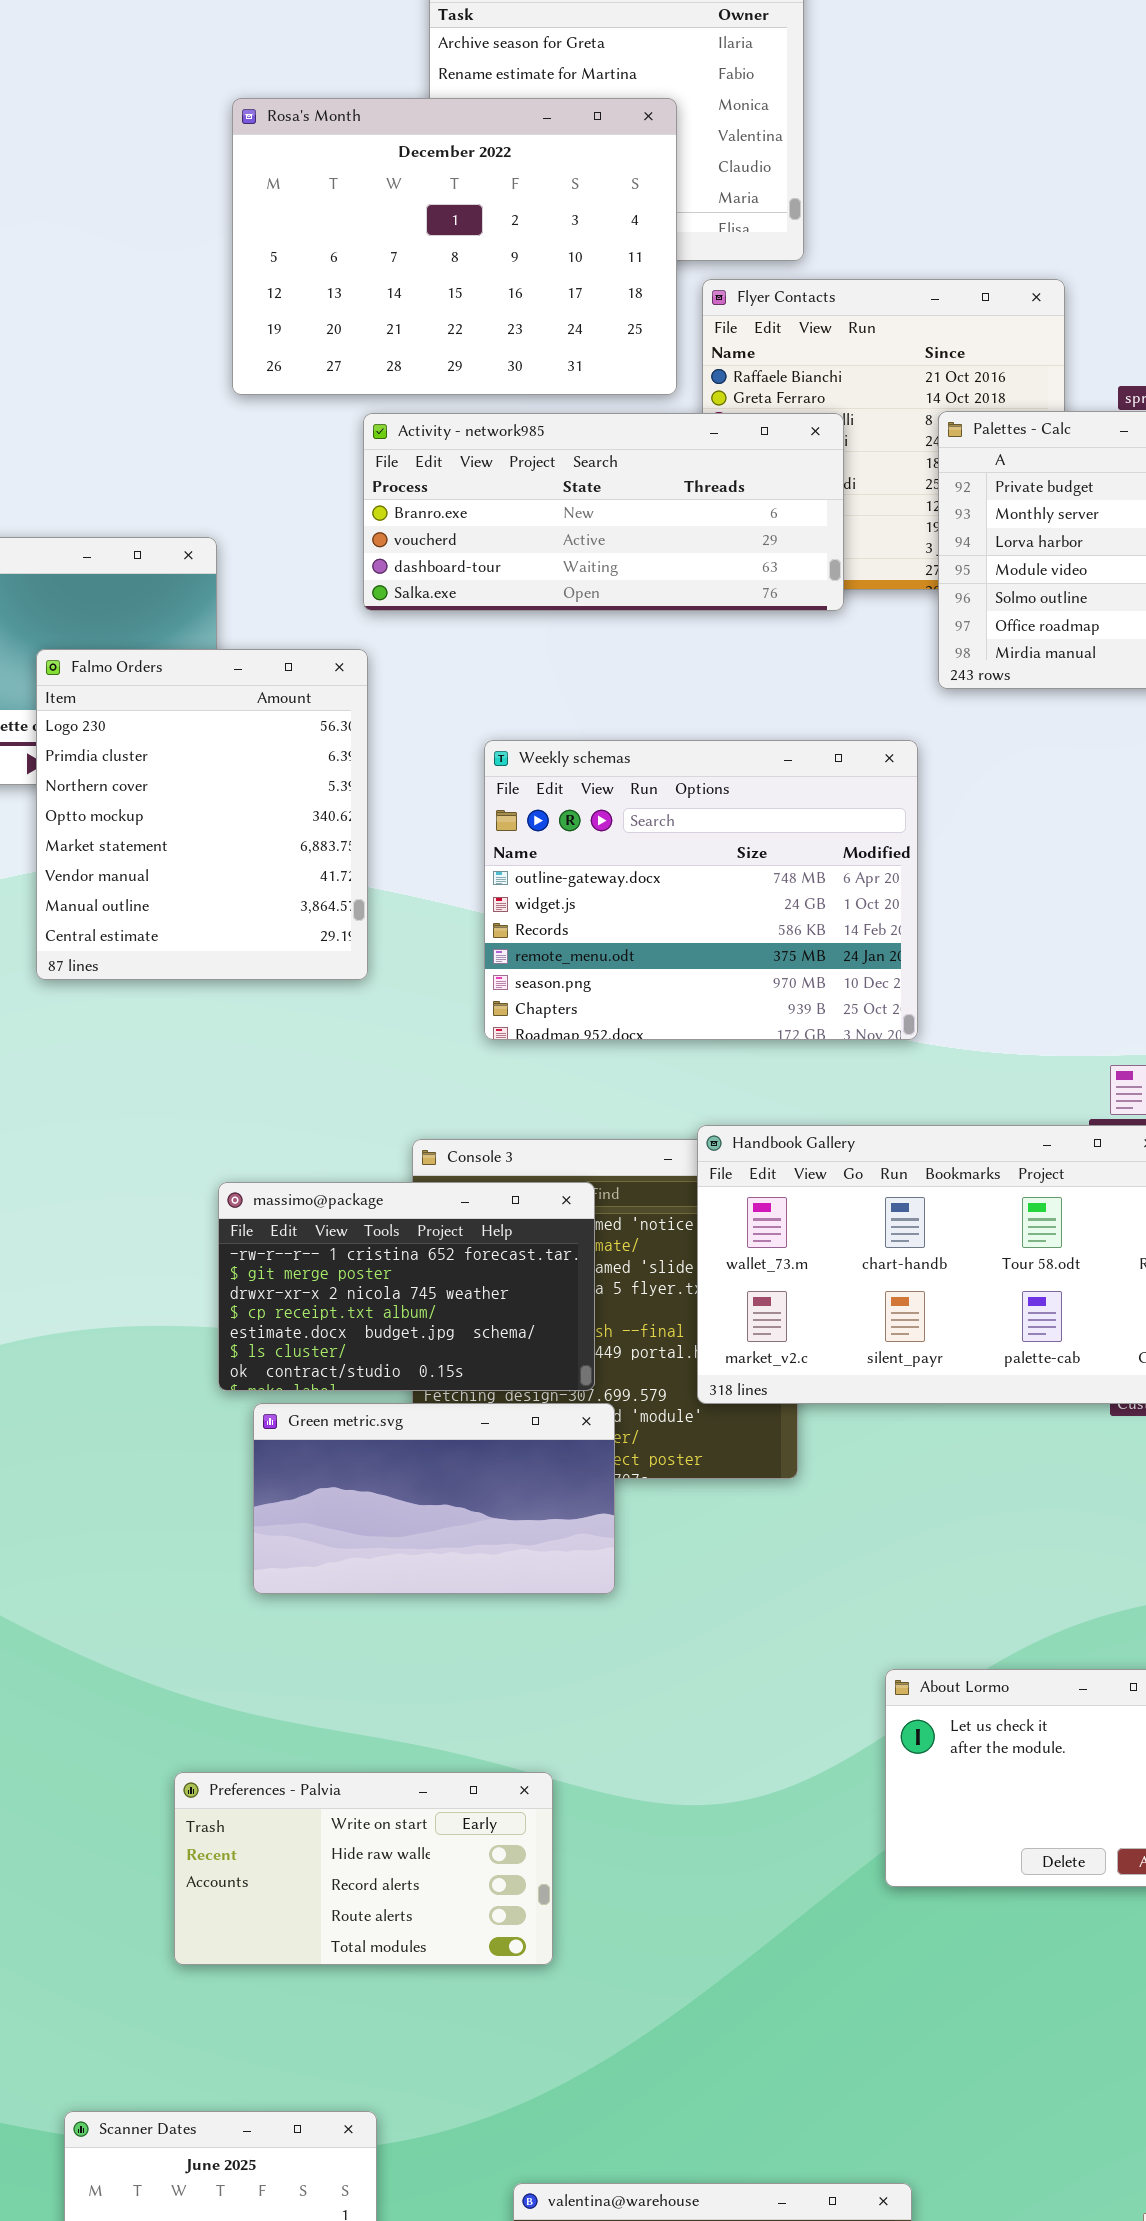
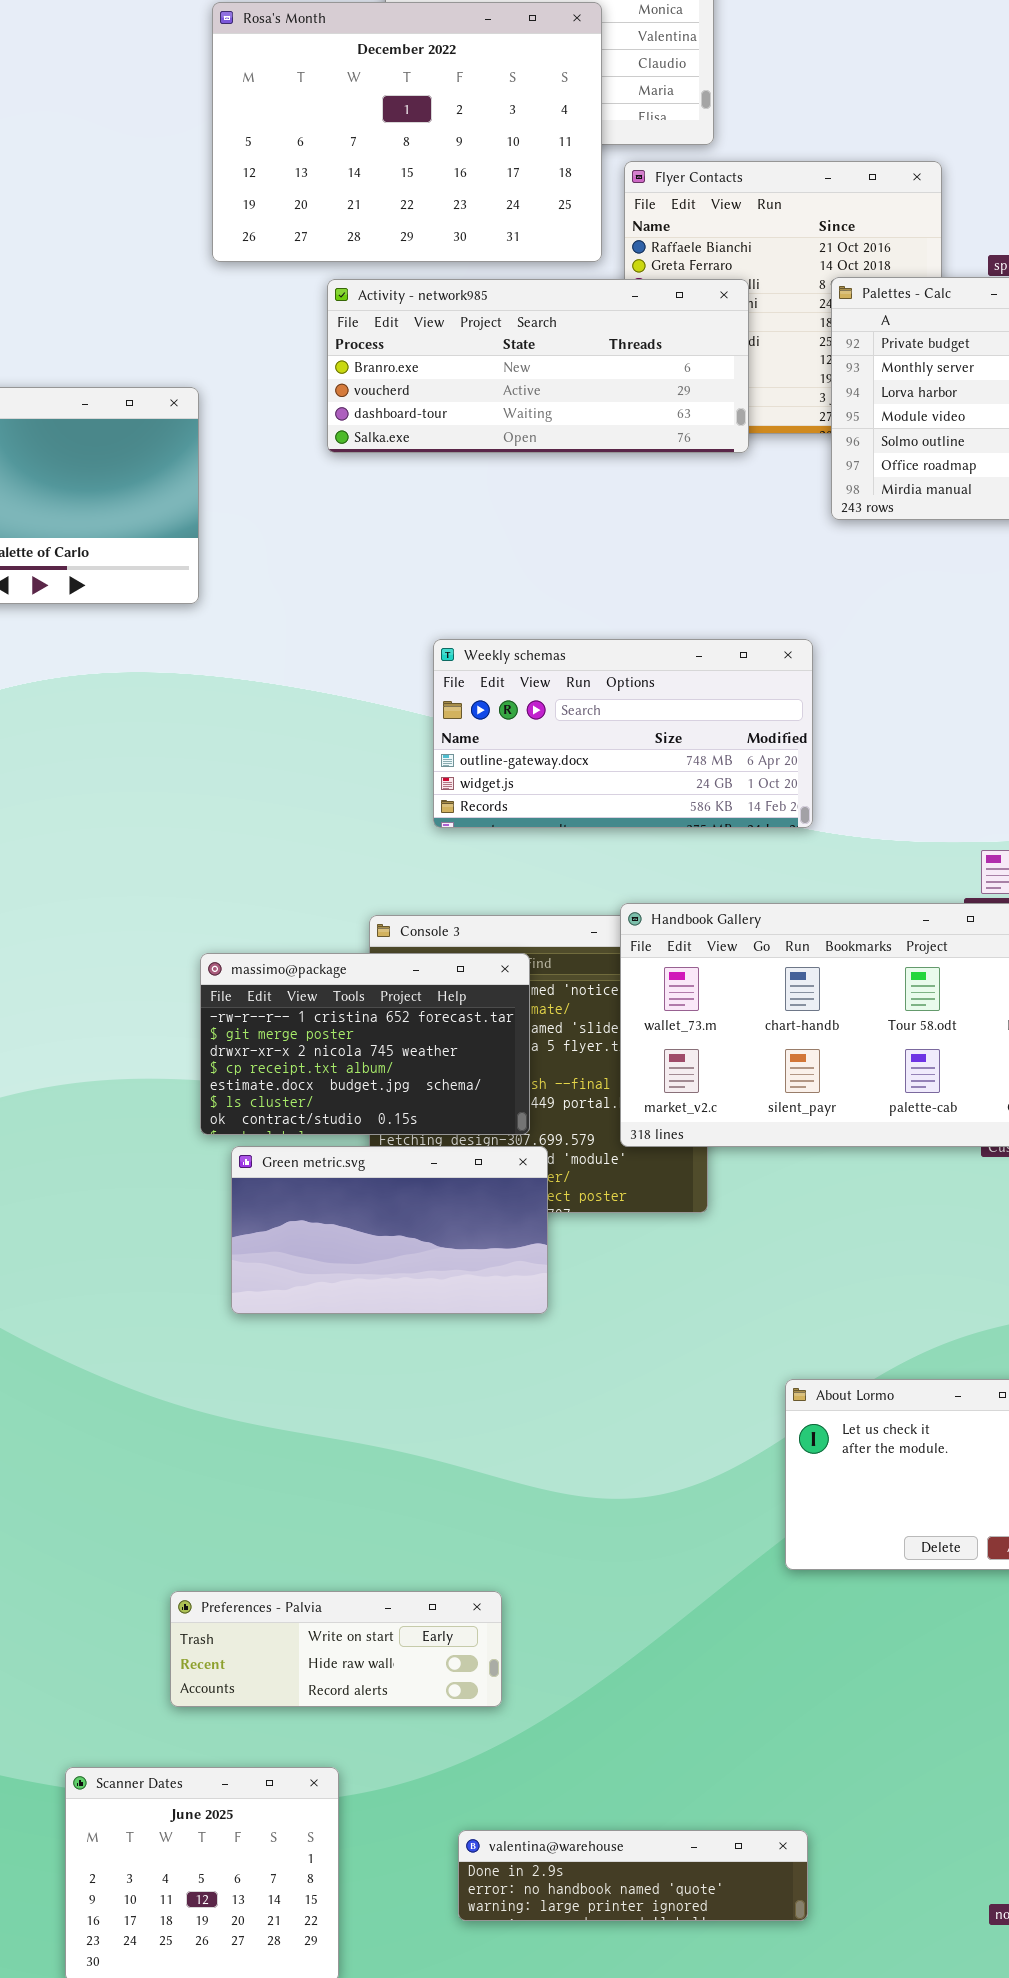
Falmo Orders: [36,649,368,980] -> none, closed
Weekly schemas: [484,740,918,1040] -> [433,639,813,828], resized
Preferences - Palvia: [174,1772,553,1965] -> [170,1591,502,1707], moved, resized

